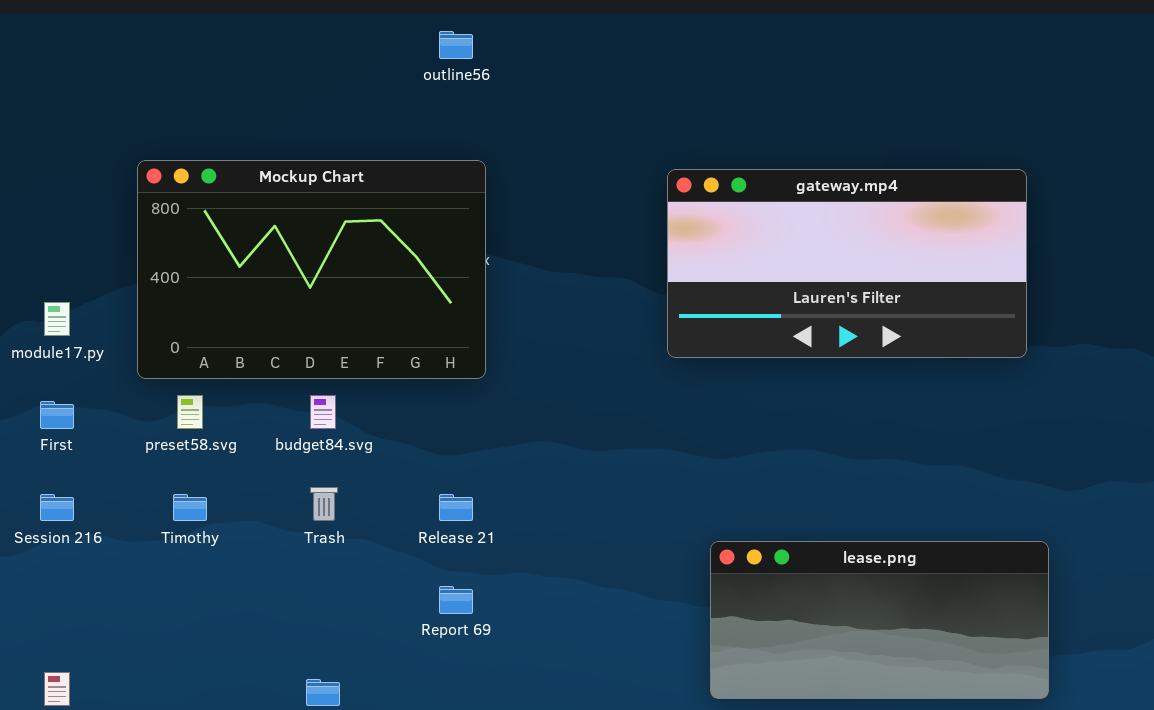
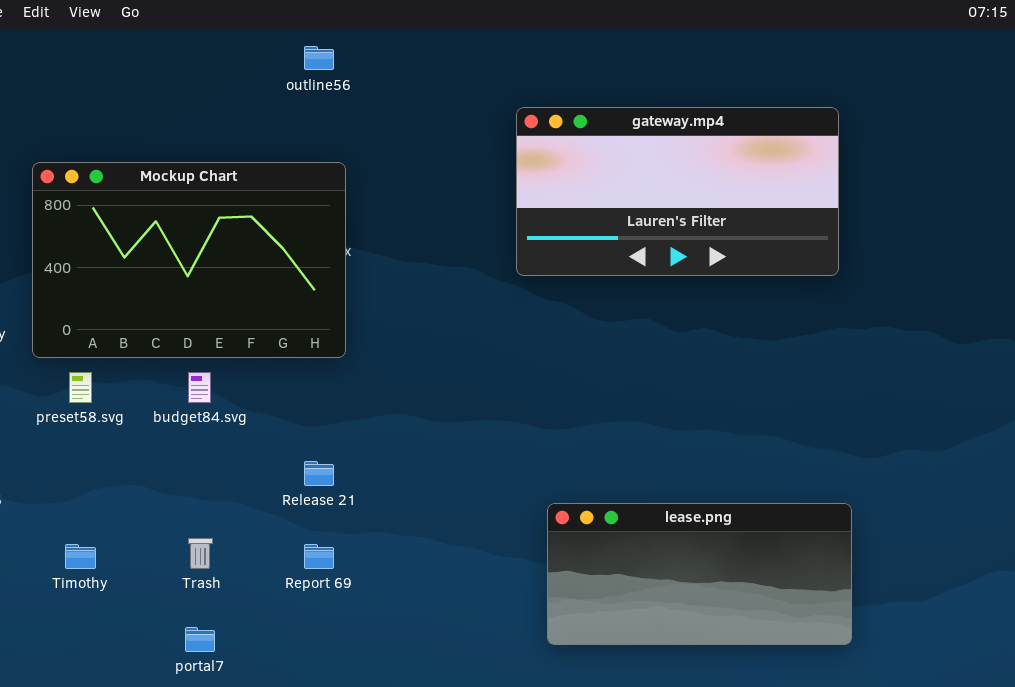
gateway.mp4: [667,169,1027,358] -> [516,107,839,276], moved
Trash: [310,487,338,521] -> [188,538,213,569], moved
Timothy: [173,494,207,521] -> [65,544,96,569], moved

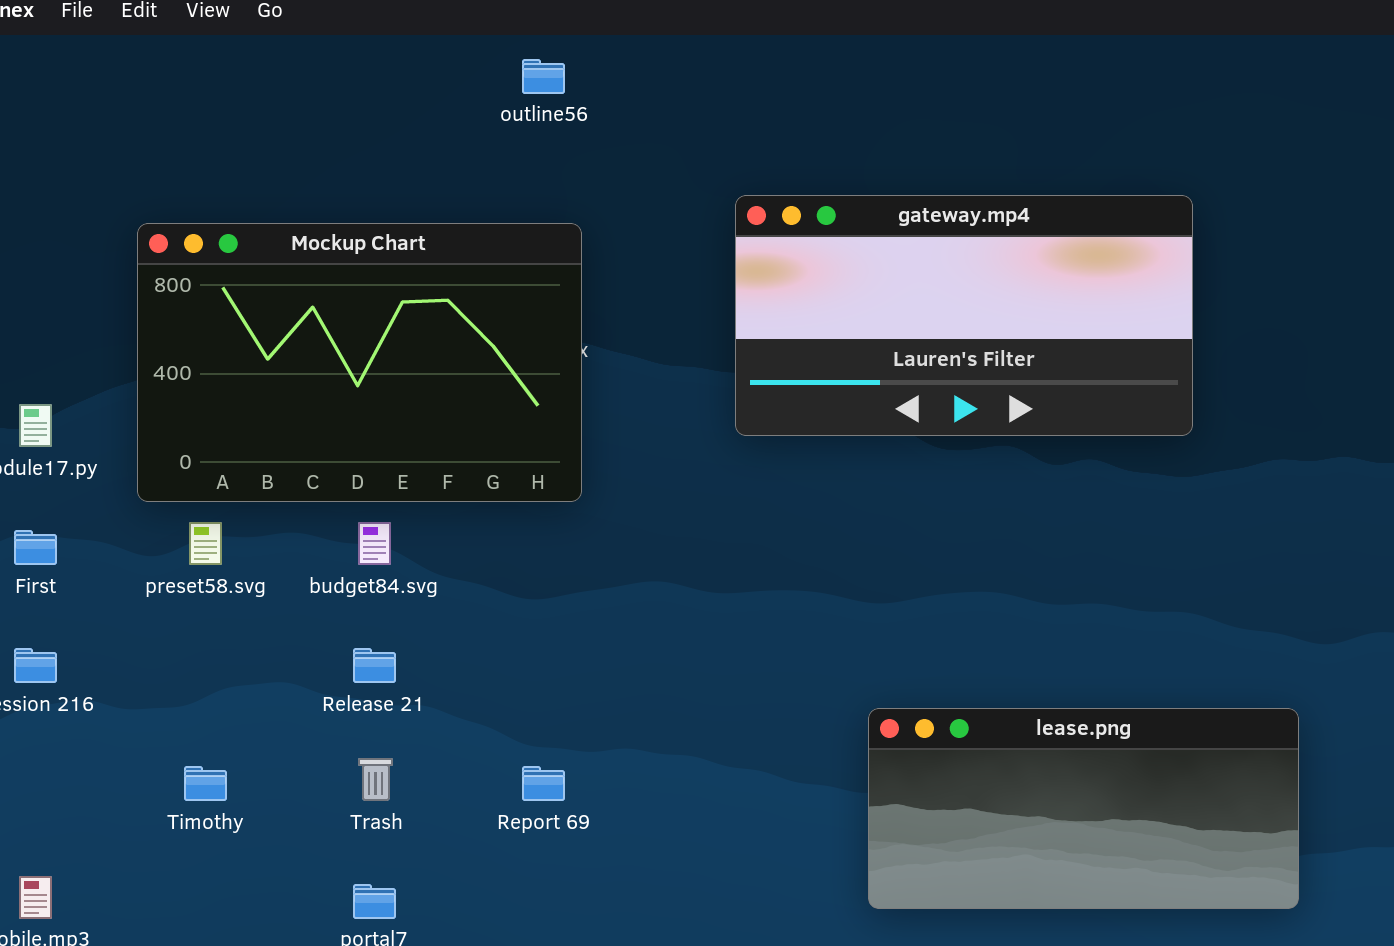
gateway.mp4: [516,107,839,276] -> [735,195,1193,436], moved
Release 21: [304,461,334,486] -> [353,648,396,683], moved

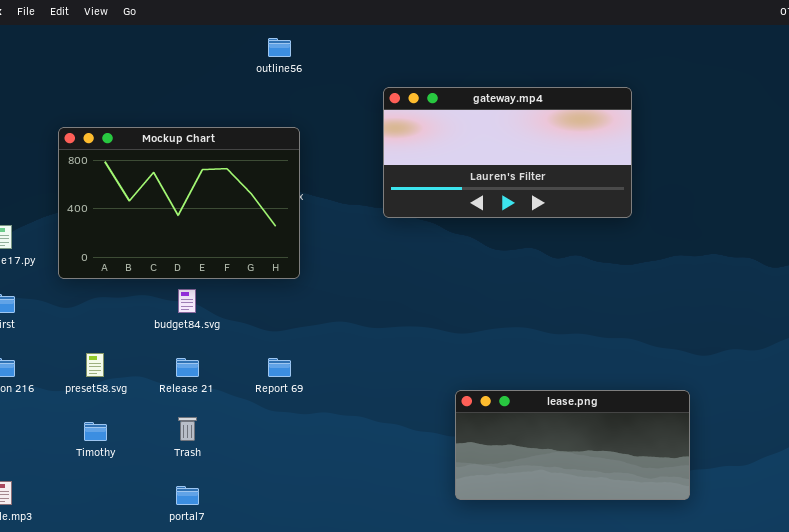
gateway.mp4: [735,195,1193,436] -> [383,87,632,218], moved
preset58.svg: [189,522,222,565] -> [86,353,104,377], moved
Report 69: [522,766,565,801] -> [268,358,291,377], moved

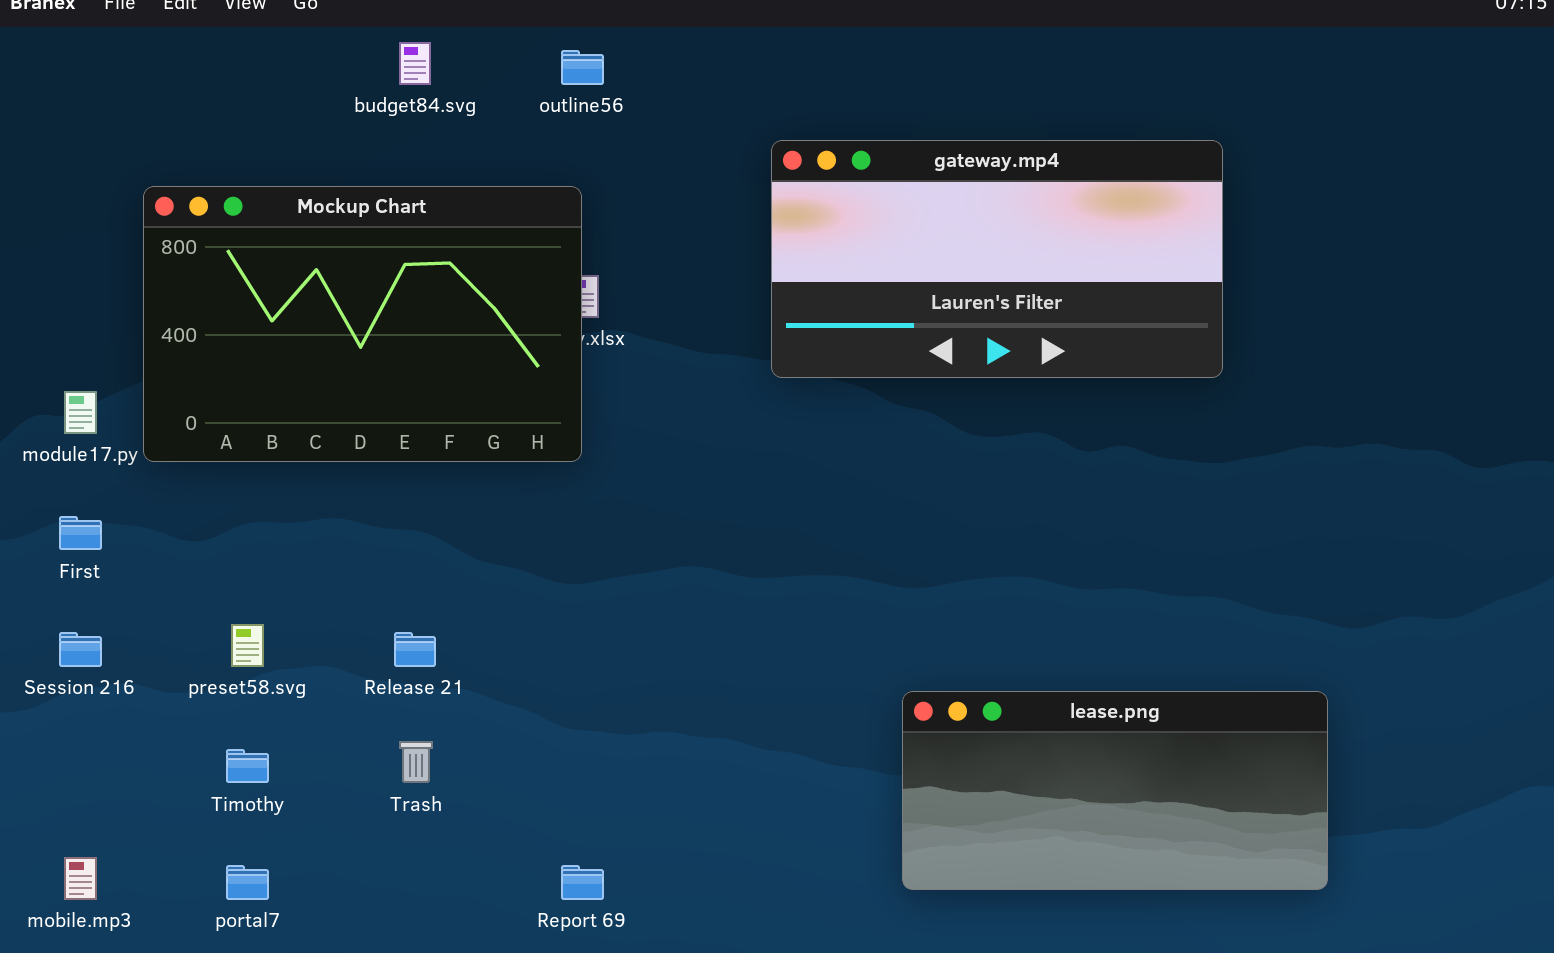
Mockup Chart: [58,127,300,279] -> [143,186,582,462], moved
budget84.svg: [178,289,196,313] -> [399,42,431,85], moved
Report 69: [268,358,291,377] -> [561,865,604,900], moved
portal7: [176,486,199,505] -> [226,865,269,900], moved

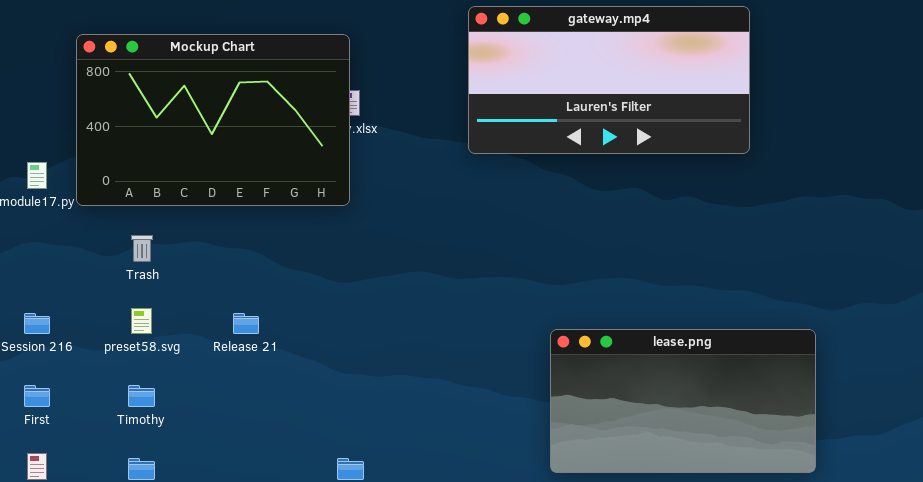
First: [59,516,102,550] -> [24,385,50,407], moved
lease.png: [902,691,1328,890] -> [550,329,816,473], resized
Trash: [399,741,433,783] -> [131,235,153,262], moved

